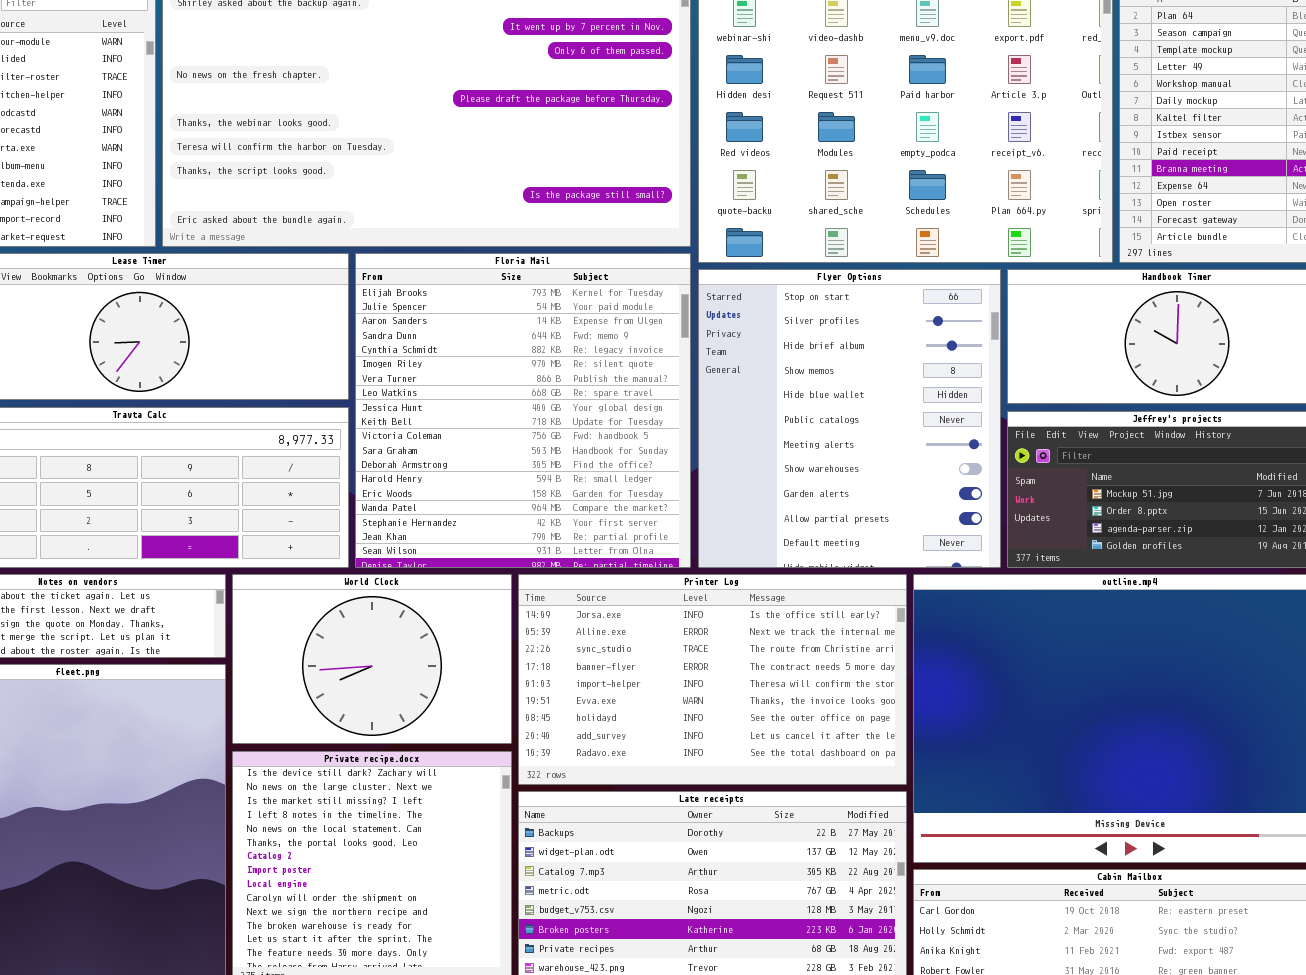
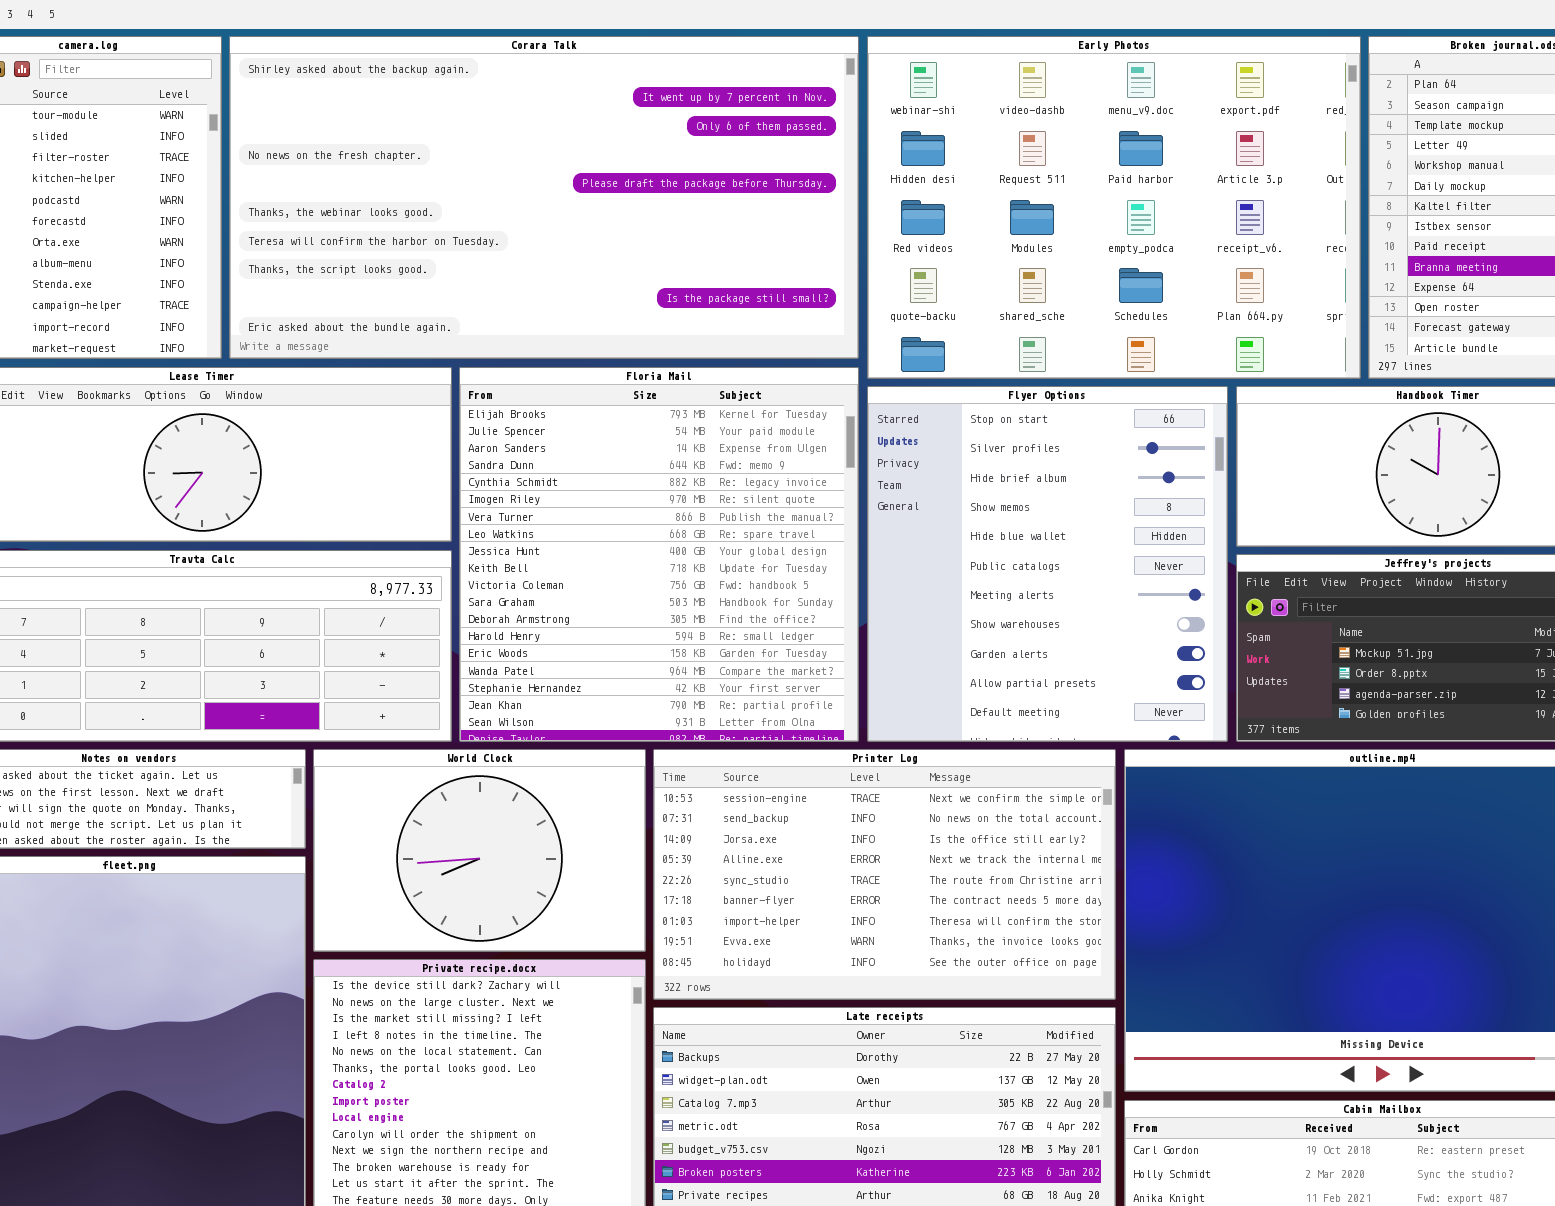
Printer Log: [518,574,907,785] -> [653,749,1116,1000], scrolled up 2 rows

